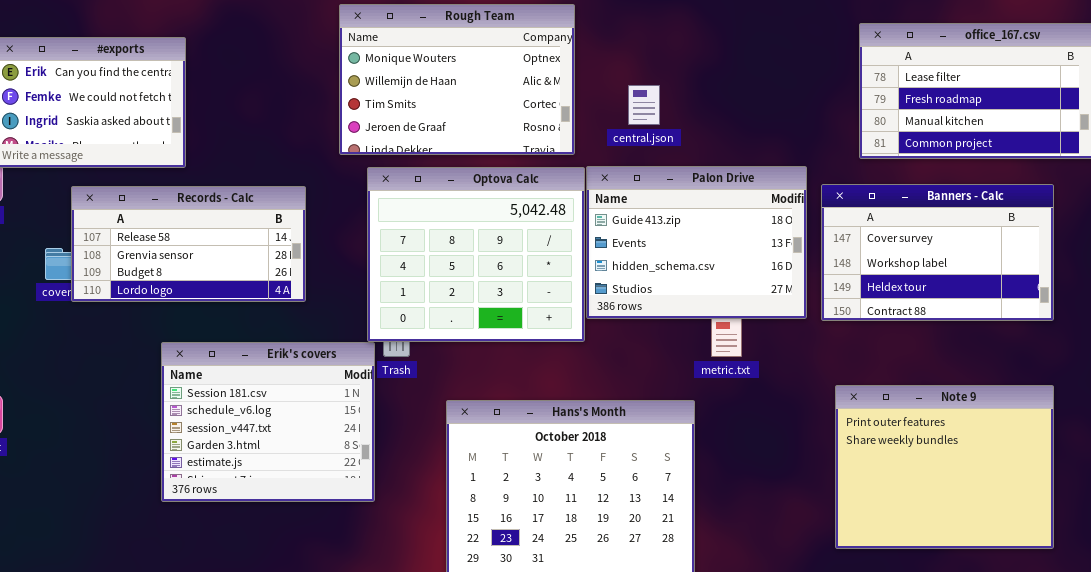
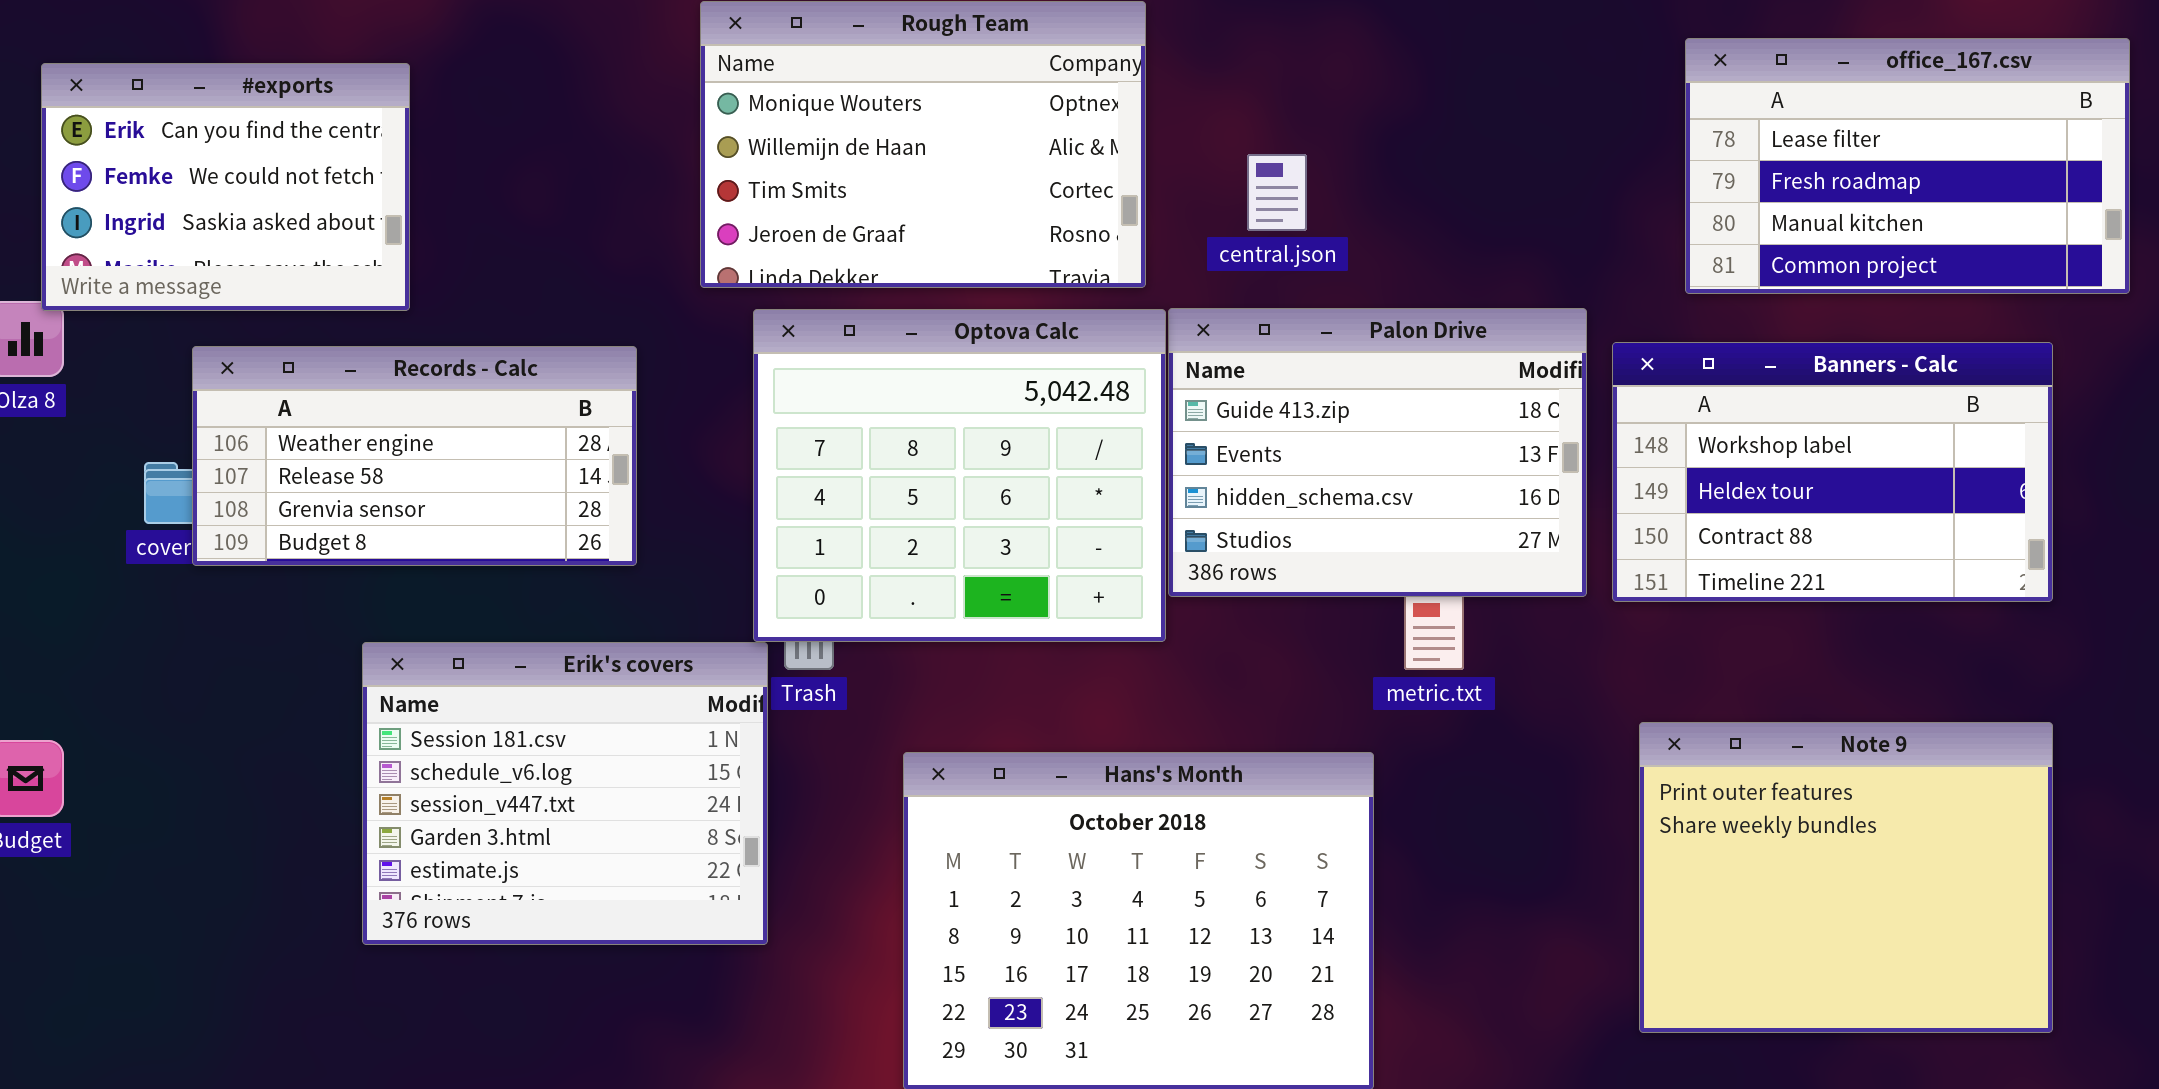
Banners - Calc: [821,184,1054,321] -> [1612,342,2053,602], scrolled down 1 row
Records - Calc: [71,186,306,302] -> [192,346,637,566], scrolled up 1 row

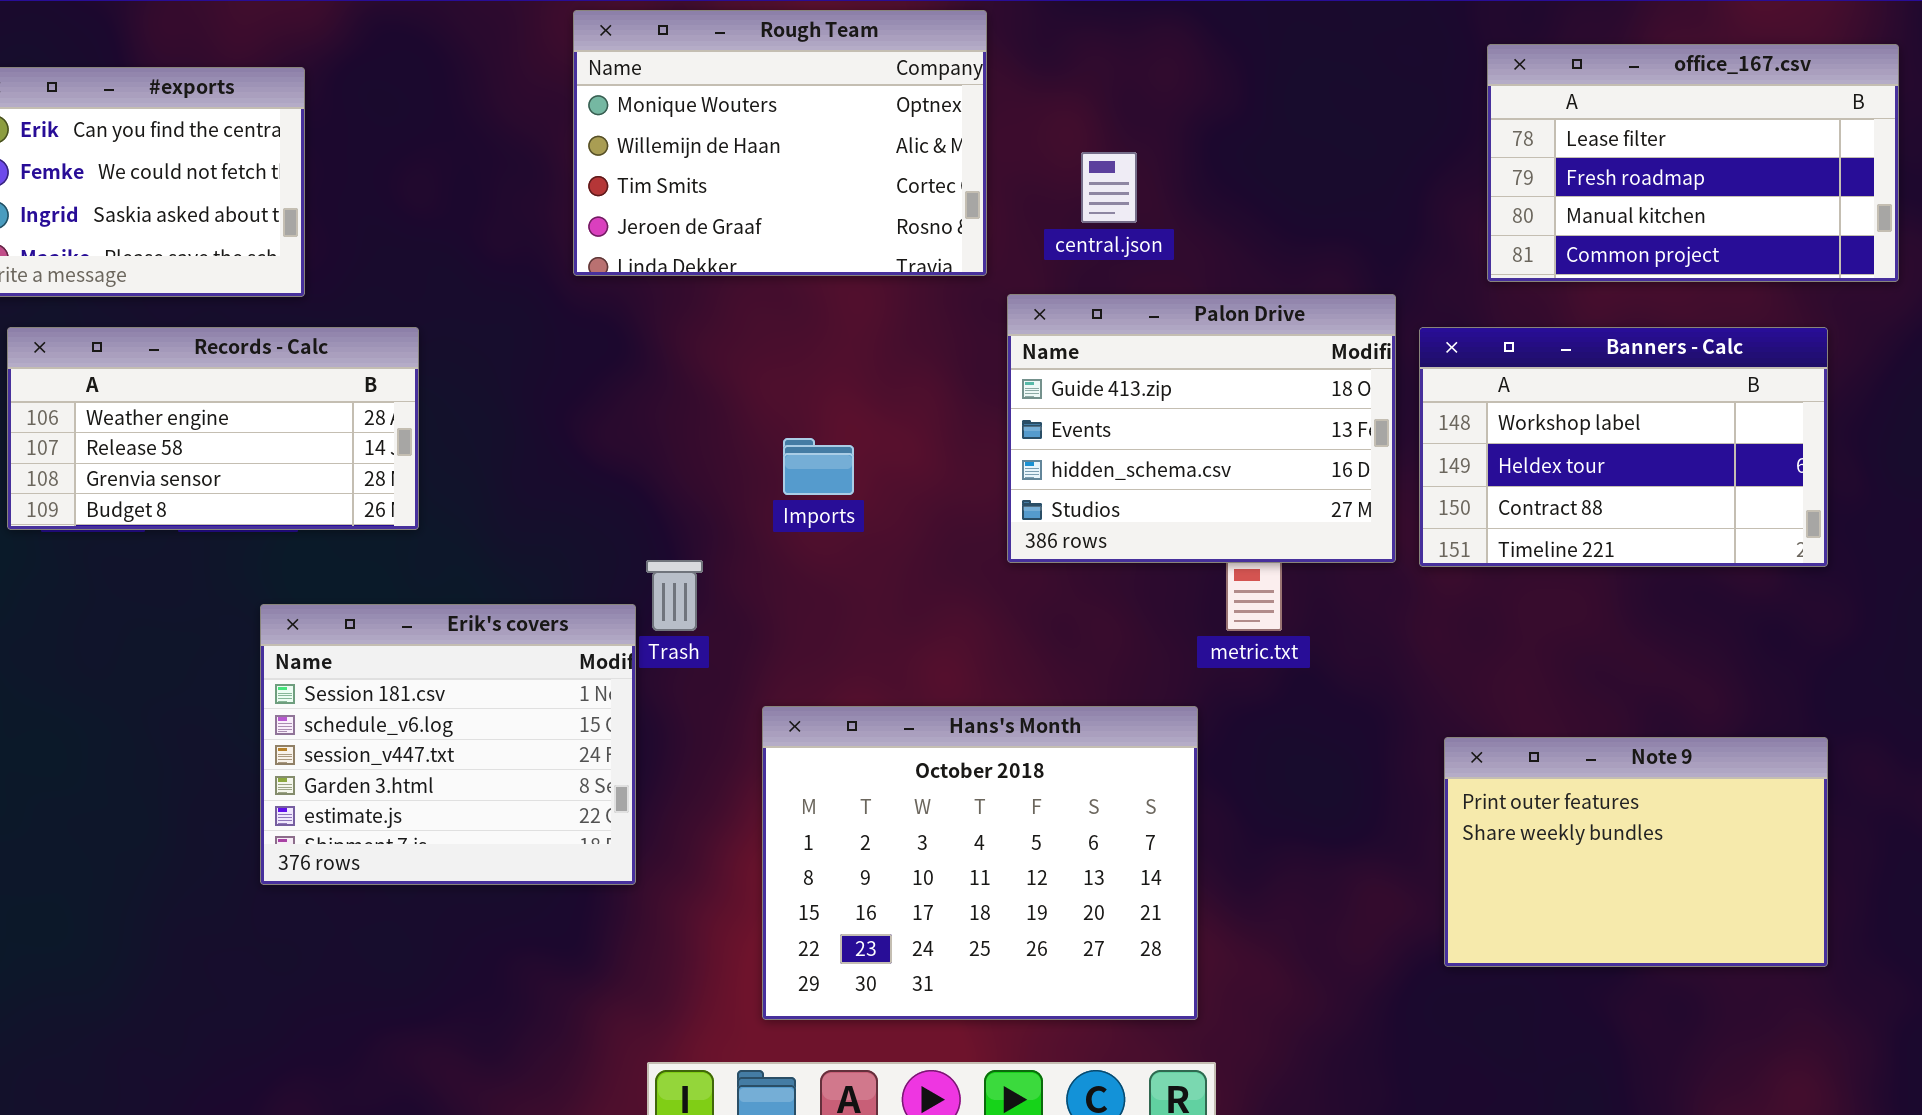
Optova Calc: [753,309,1166,642] -> none, closed
Records - Calc: [192,346,637,566] -> [7,327,419,530], moved
Note 9: [1639,722,2053,1033] -> [1444,737,1828,967], resized

